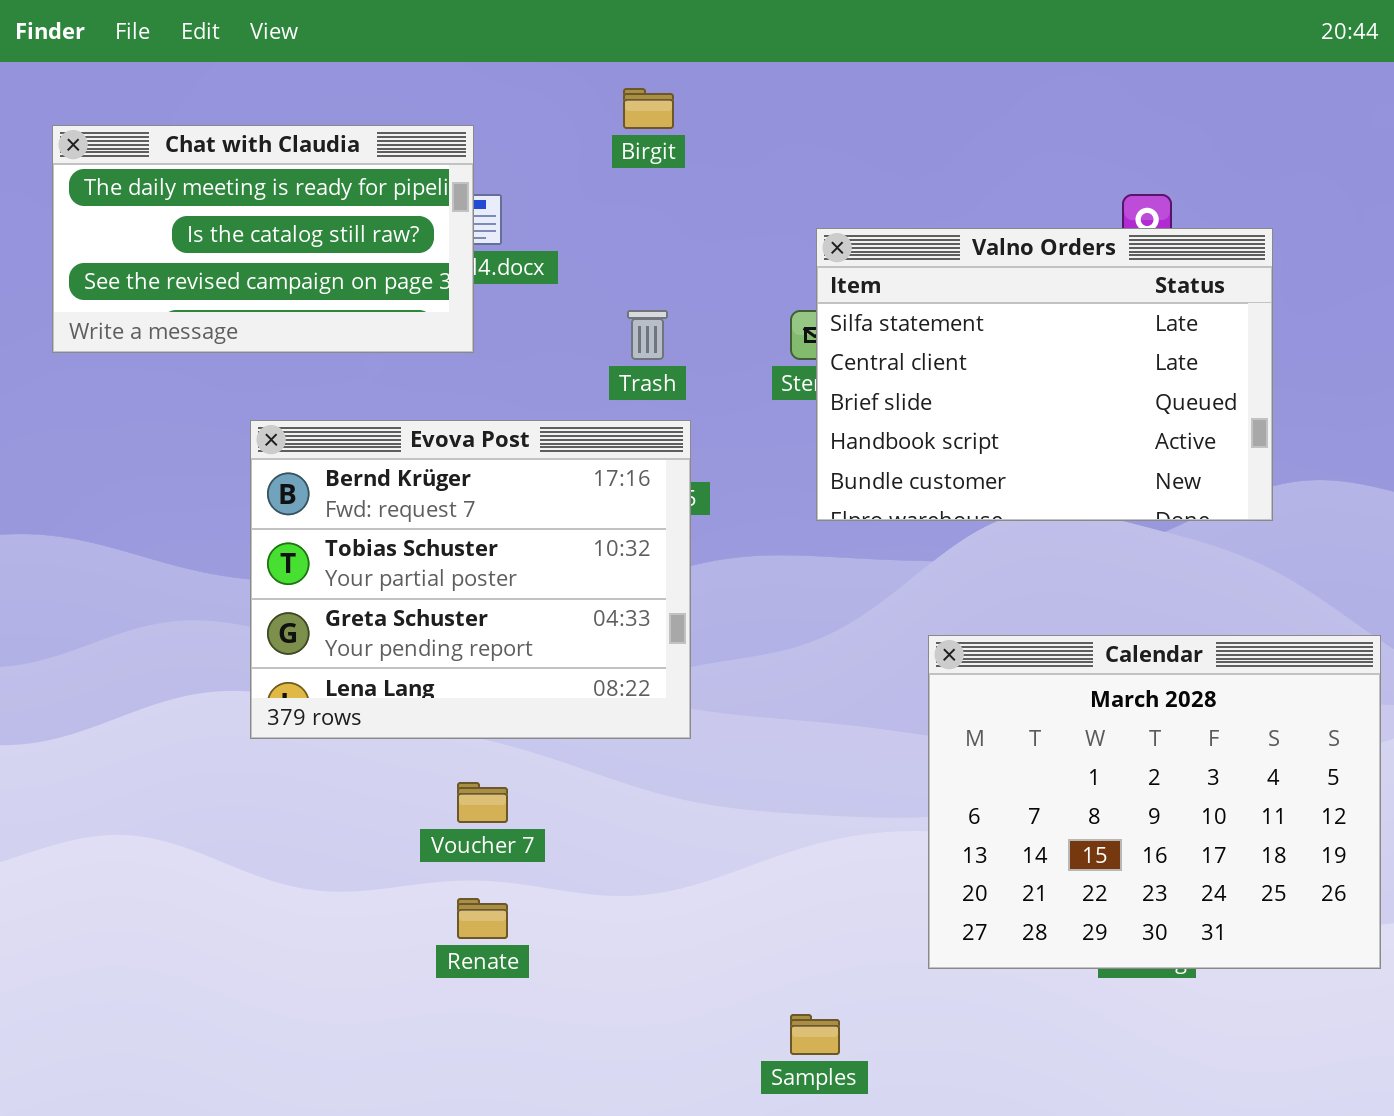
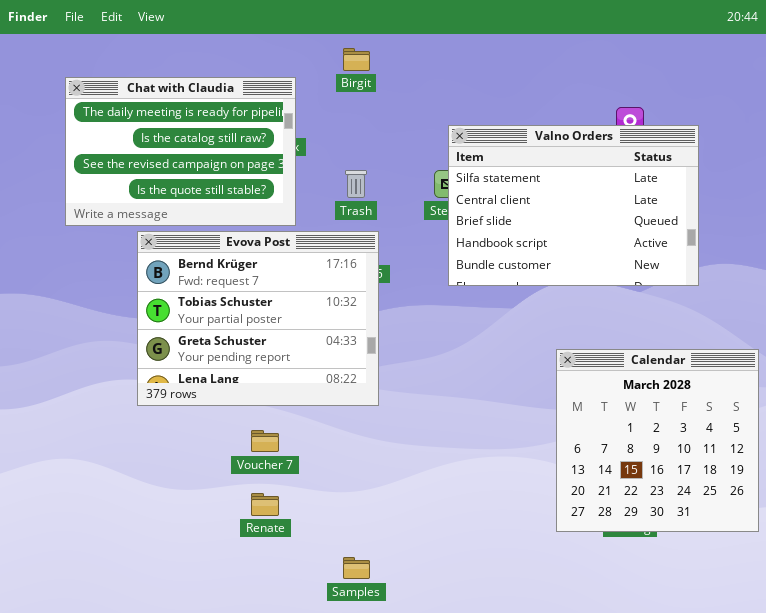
Chat with Claudia: [52,125,474,353] -> [65,77,296,226], moved, resized
Calendar: [928,635,1381,969] -> [556,349,759,532], resized
Samples: [790,1014,840,1055] -> [343,557,370,579], moved

